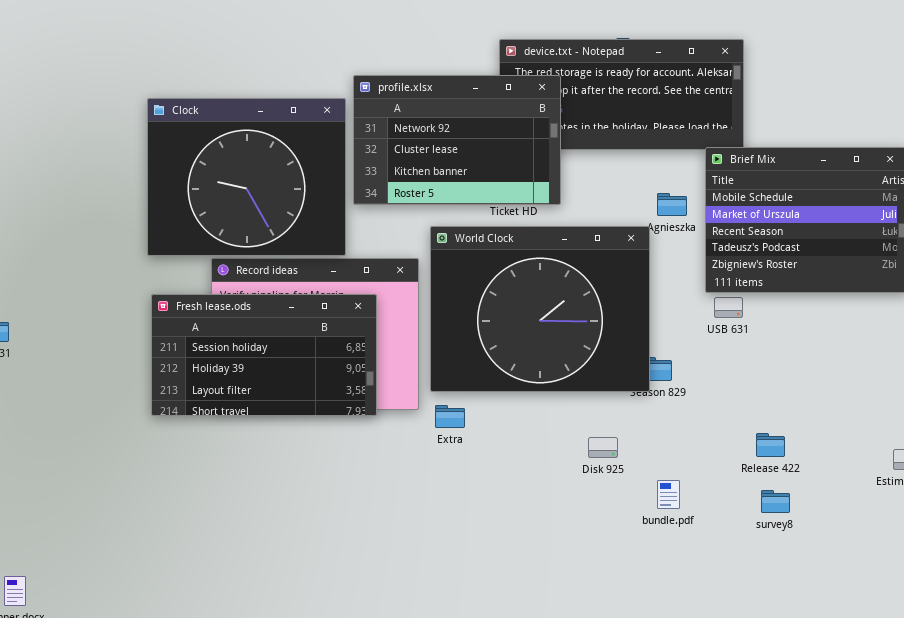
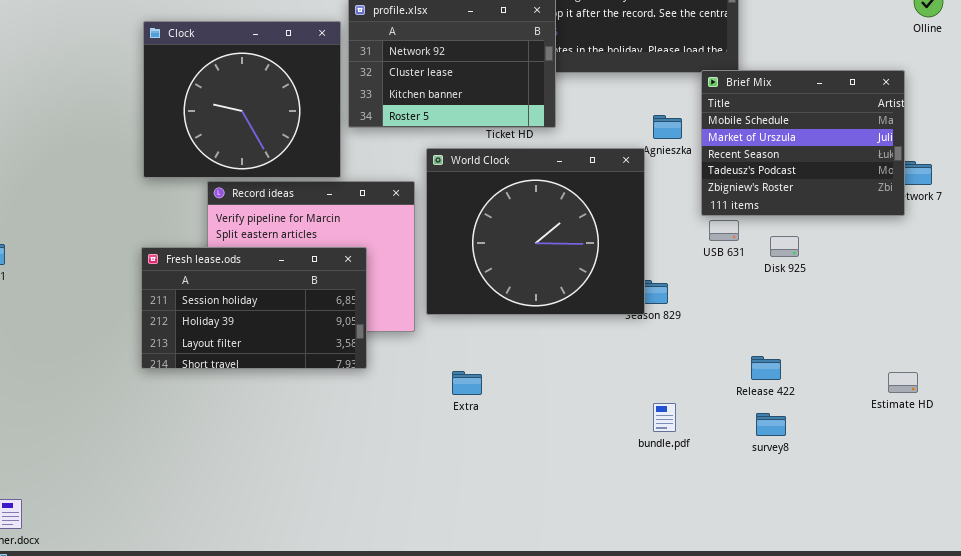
Fresh lease.ods: [151,294,377,416] -> [141,247,367,369], moved
Extra: [435,405,465,428] -> [452,371,482,395], moved
Disk 925: [588,437,618,458] -> [770,236,799,257], moved

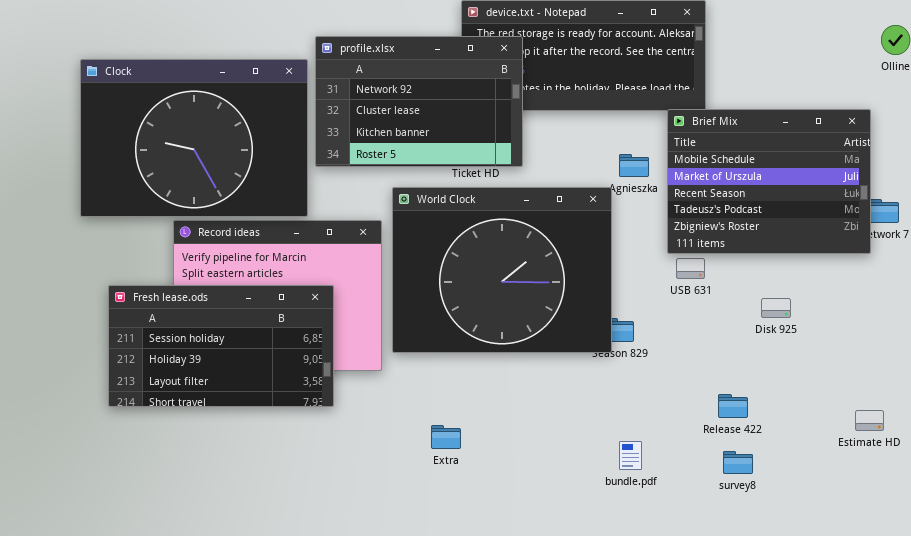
Clock: [143,21,341,178] -> [80,59,308,217], resized
Disk 925: [770,236,799,257] -> [761,298,791,318], moved
Extra: [452,371,482,395] -> [431,425,461,449], moved

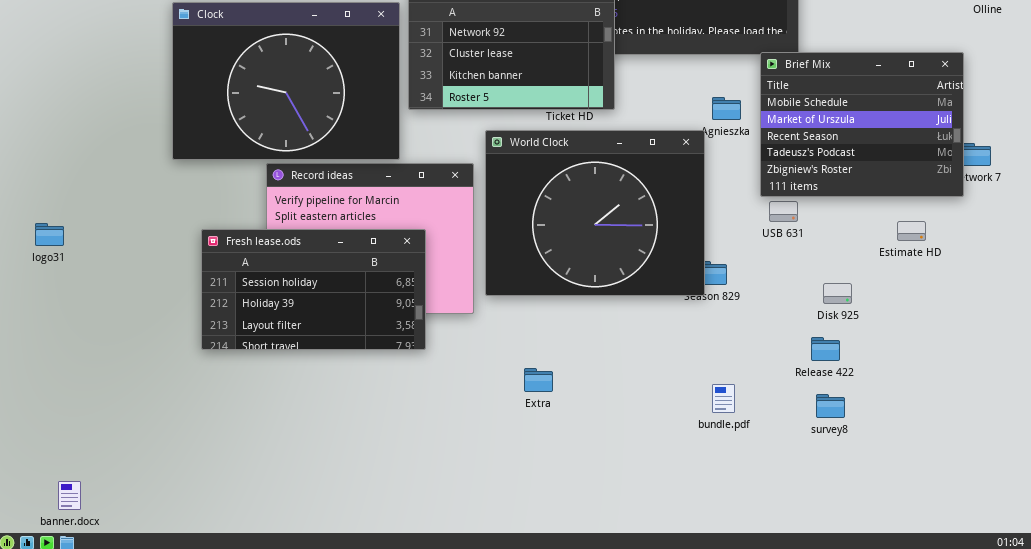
Disk 925: [761,298,791,318] -> [823,283,852,304], moved
Estimate HD: [855,410,884,431] -> [897,221,926,241], moved

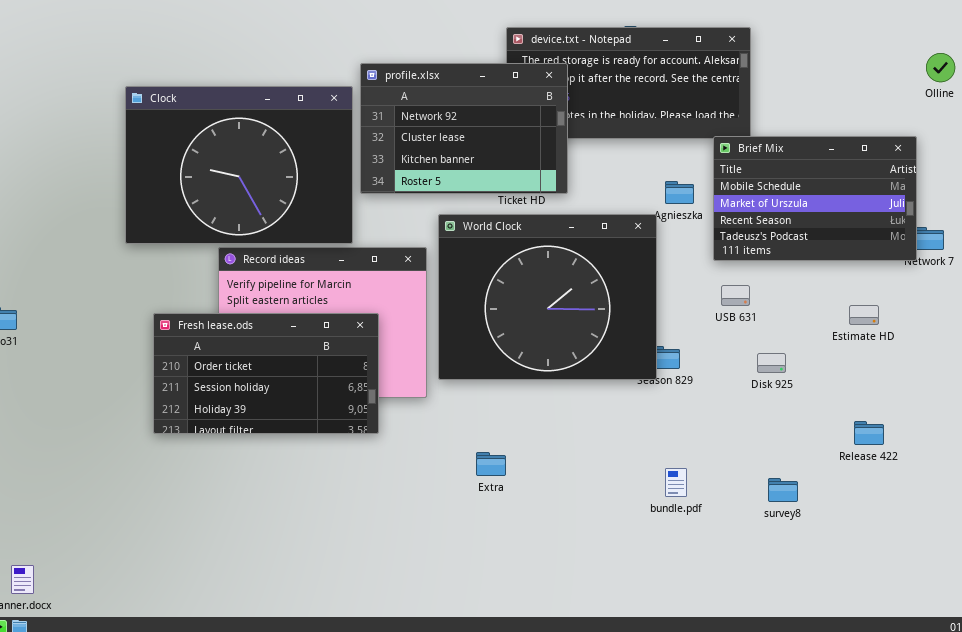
Brief Mix: [760,52,964,197] -> [713,136,917,261], resized
Fresh lease.ods: [201,229,426,350] -> [153,313,379,434], scrolled up 1 row
Disk 925: [823,283,852,304] -> [757,353,786,373], moved
Release 422: [811,337,840,361] -> [854,421,884,445], moved

